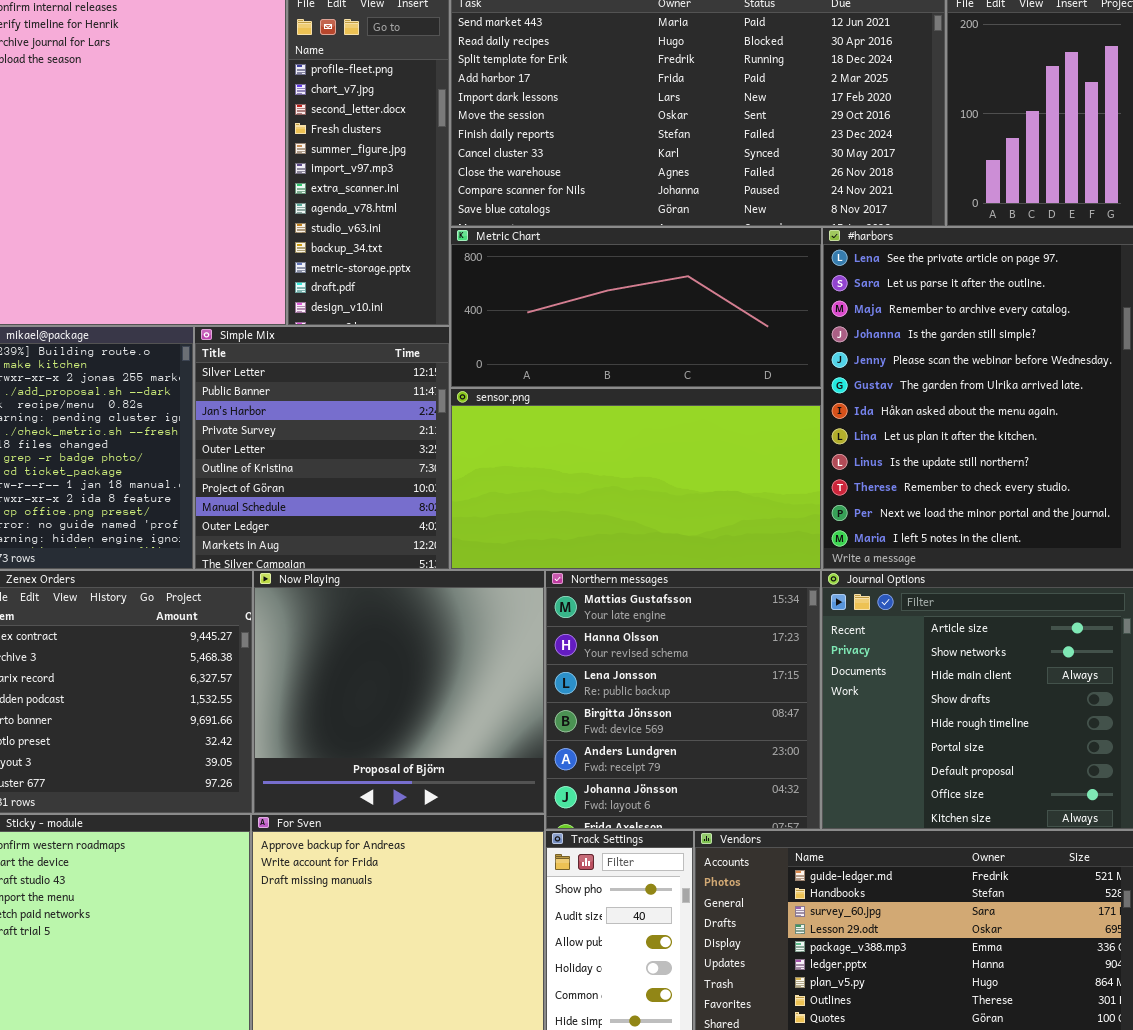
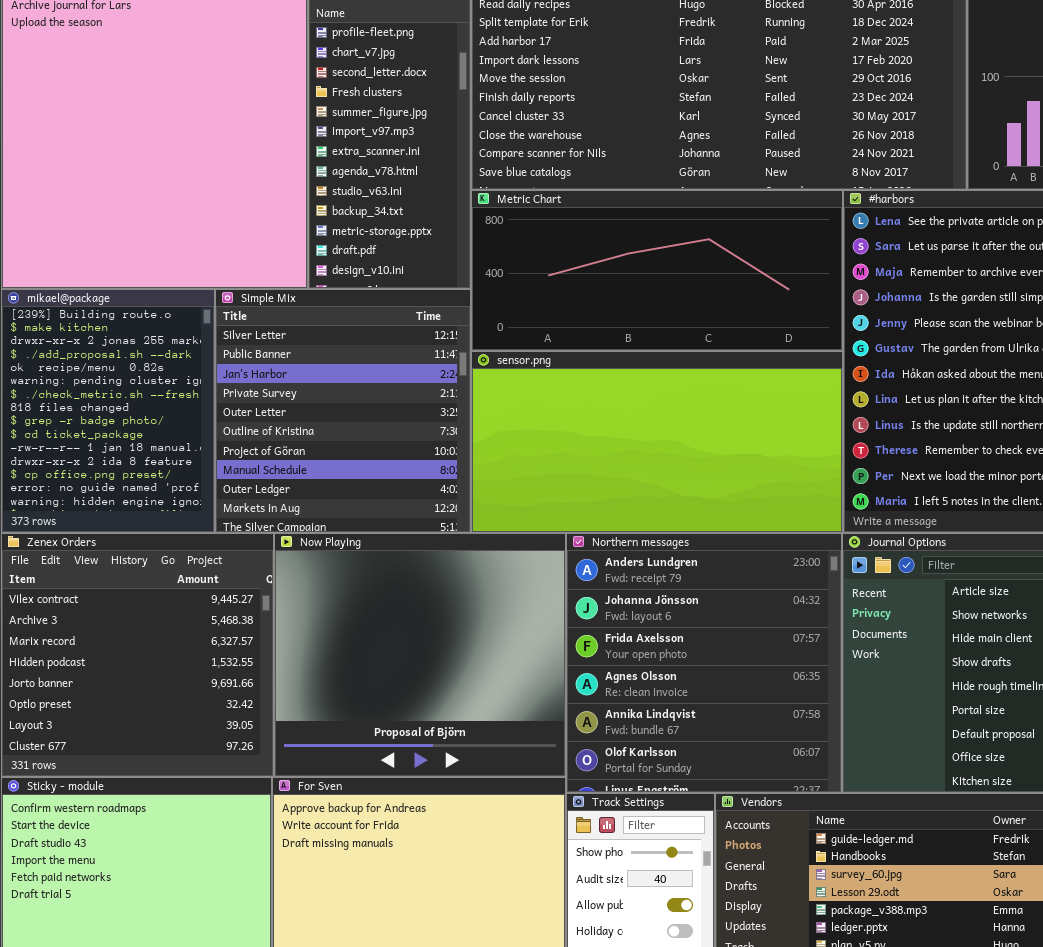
Northern messages: [545,570,821,830] -> [566,533,842,793], scrolled down 4 rows

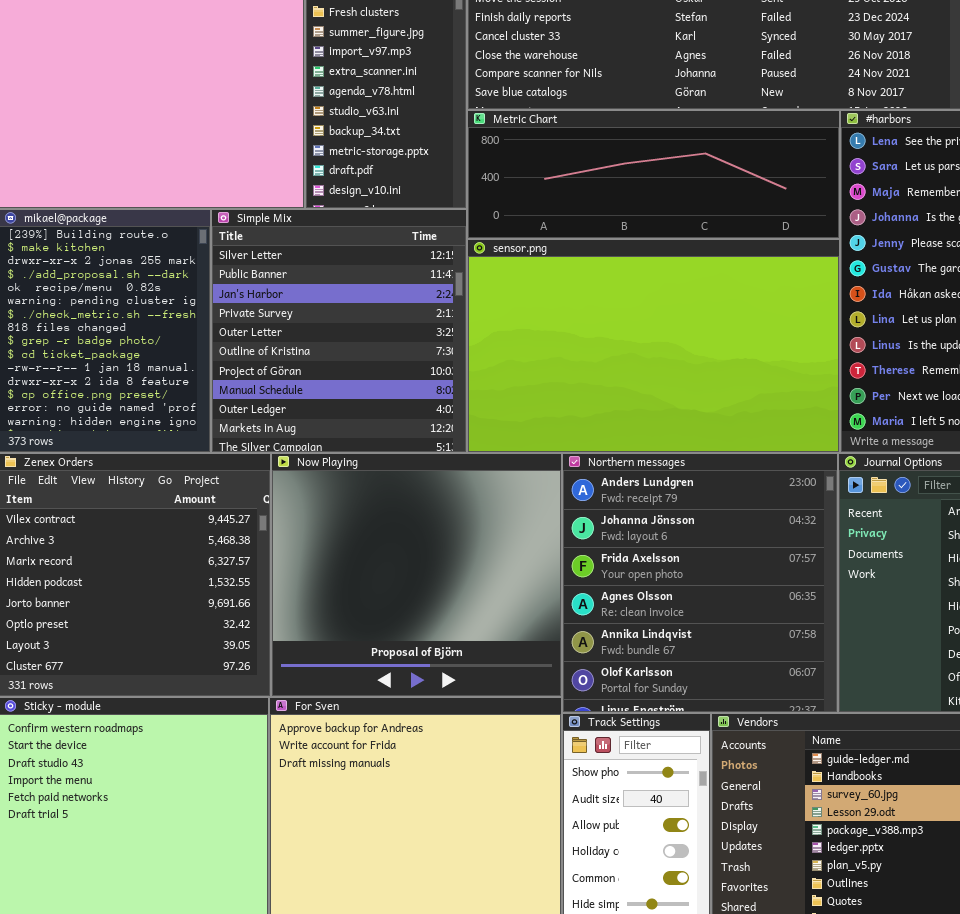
Metric Chart: [471,190,843,351] -> [467,110,840,239], resized
sensor.png: [471,351,843,533] -> [467,239,840,453], resized

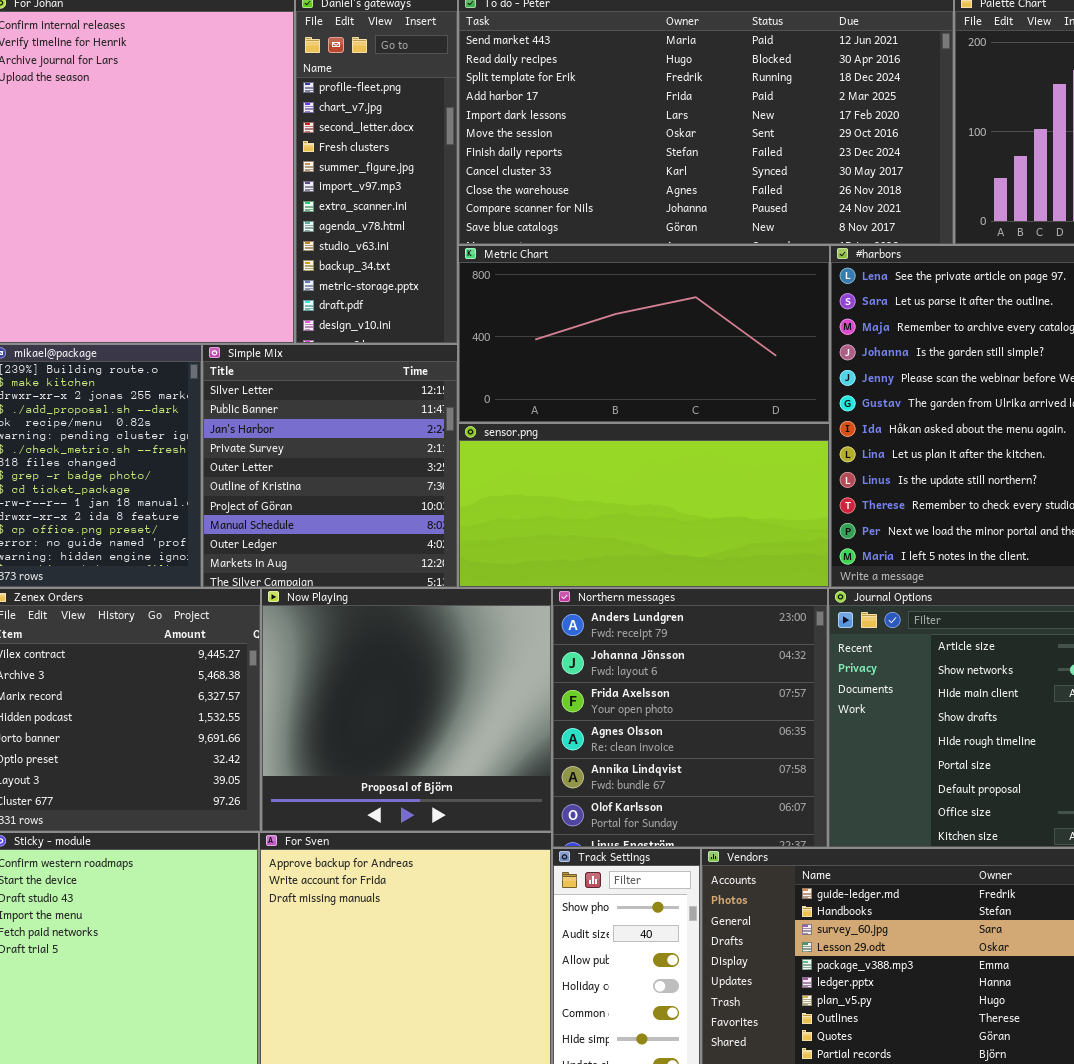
Metric Chart: [467,110,840,239] -> [458,245,830,423], resized
sensor.png: [467,239,840,453] -> [458,423,830,588], resized

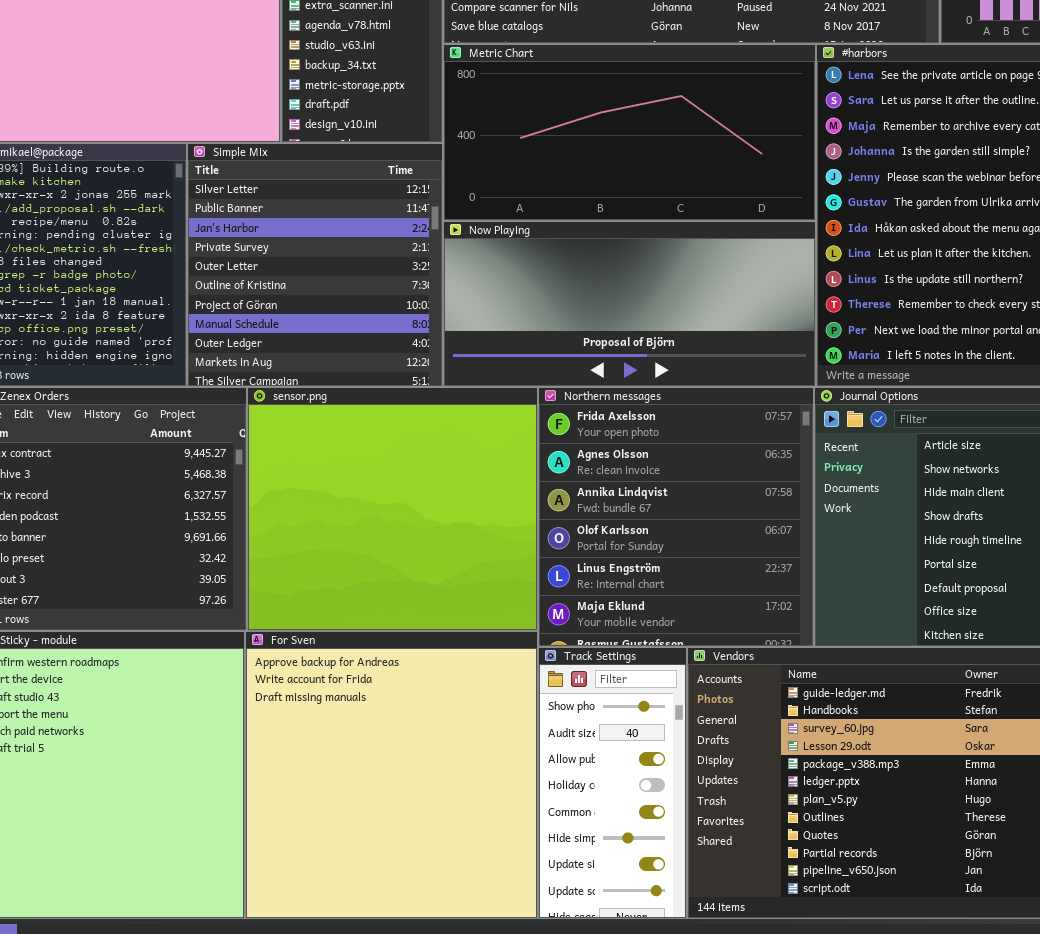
sensor.png: [458,423,830,588] -> [247,387,538,631], moved, resized
Now Playing: [261,588,552,832] -> [443,221,816,387], moved, resized
Northern messages: [552,588,828,848] -> [538,387,814,647], scrolled down 2 rows

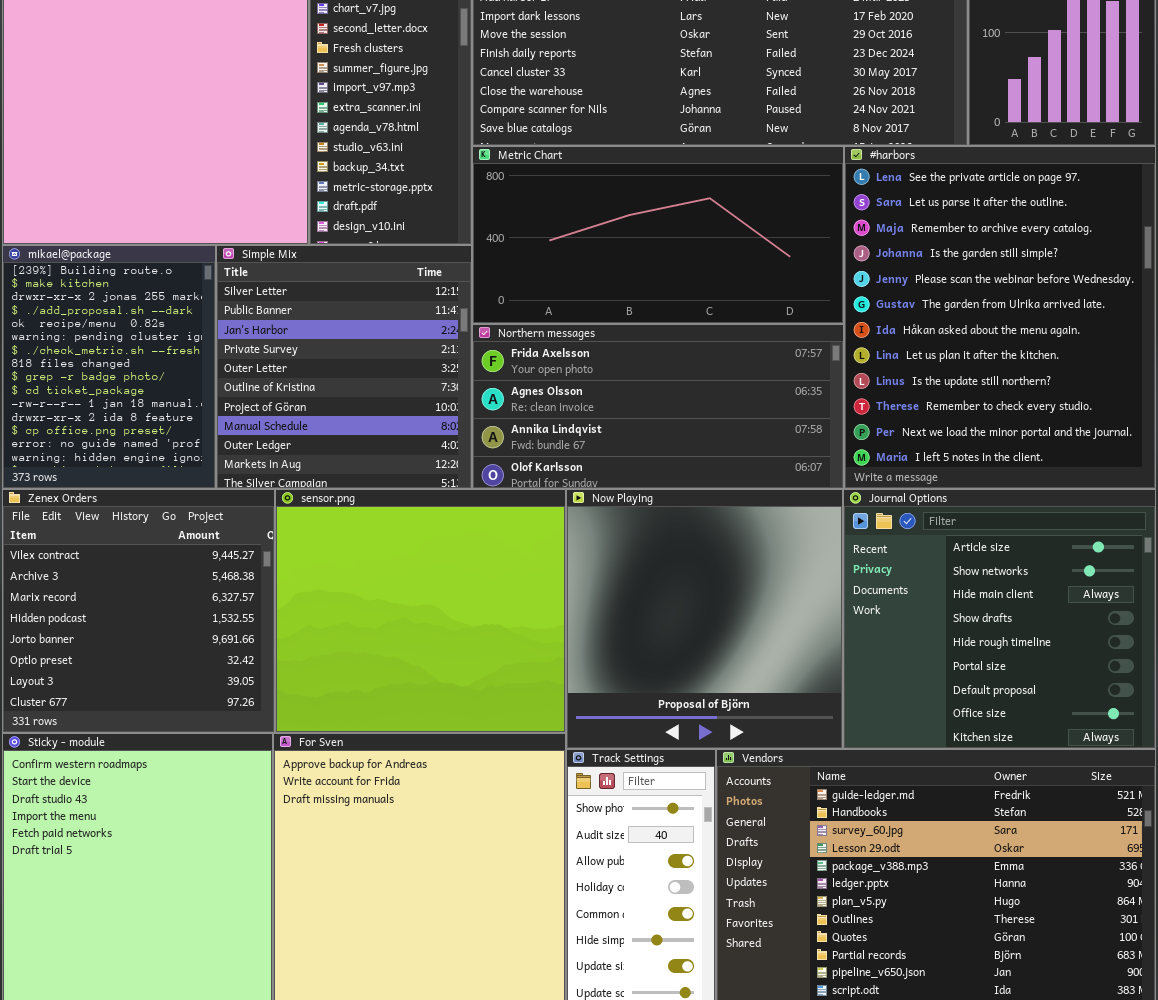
Now Playing: [443,221,816,387] -> [566,489,843,749], moved, resized
Northern messages: [538,387,814,647] -> [472,324,844,489], moved, resized

